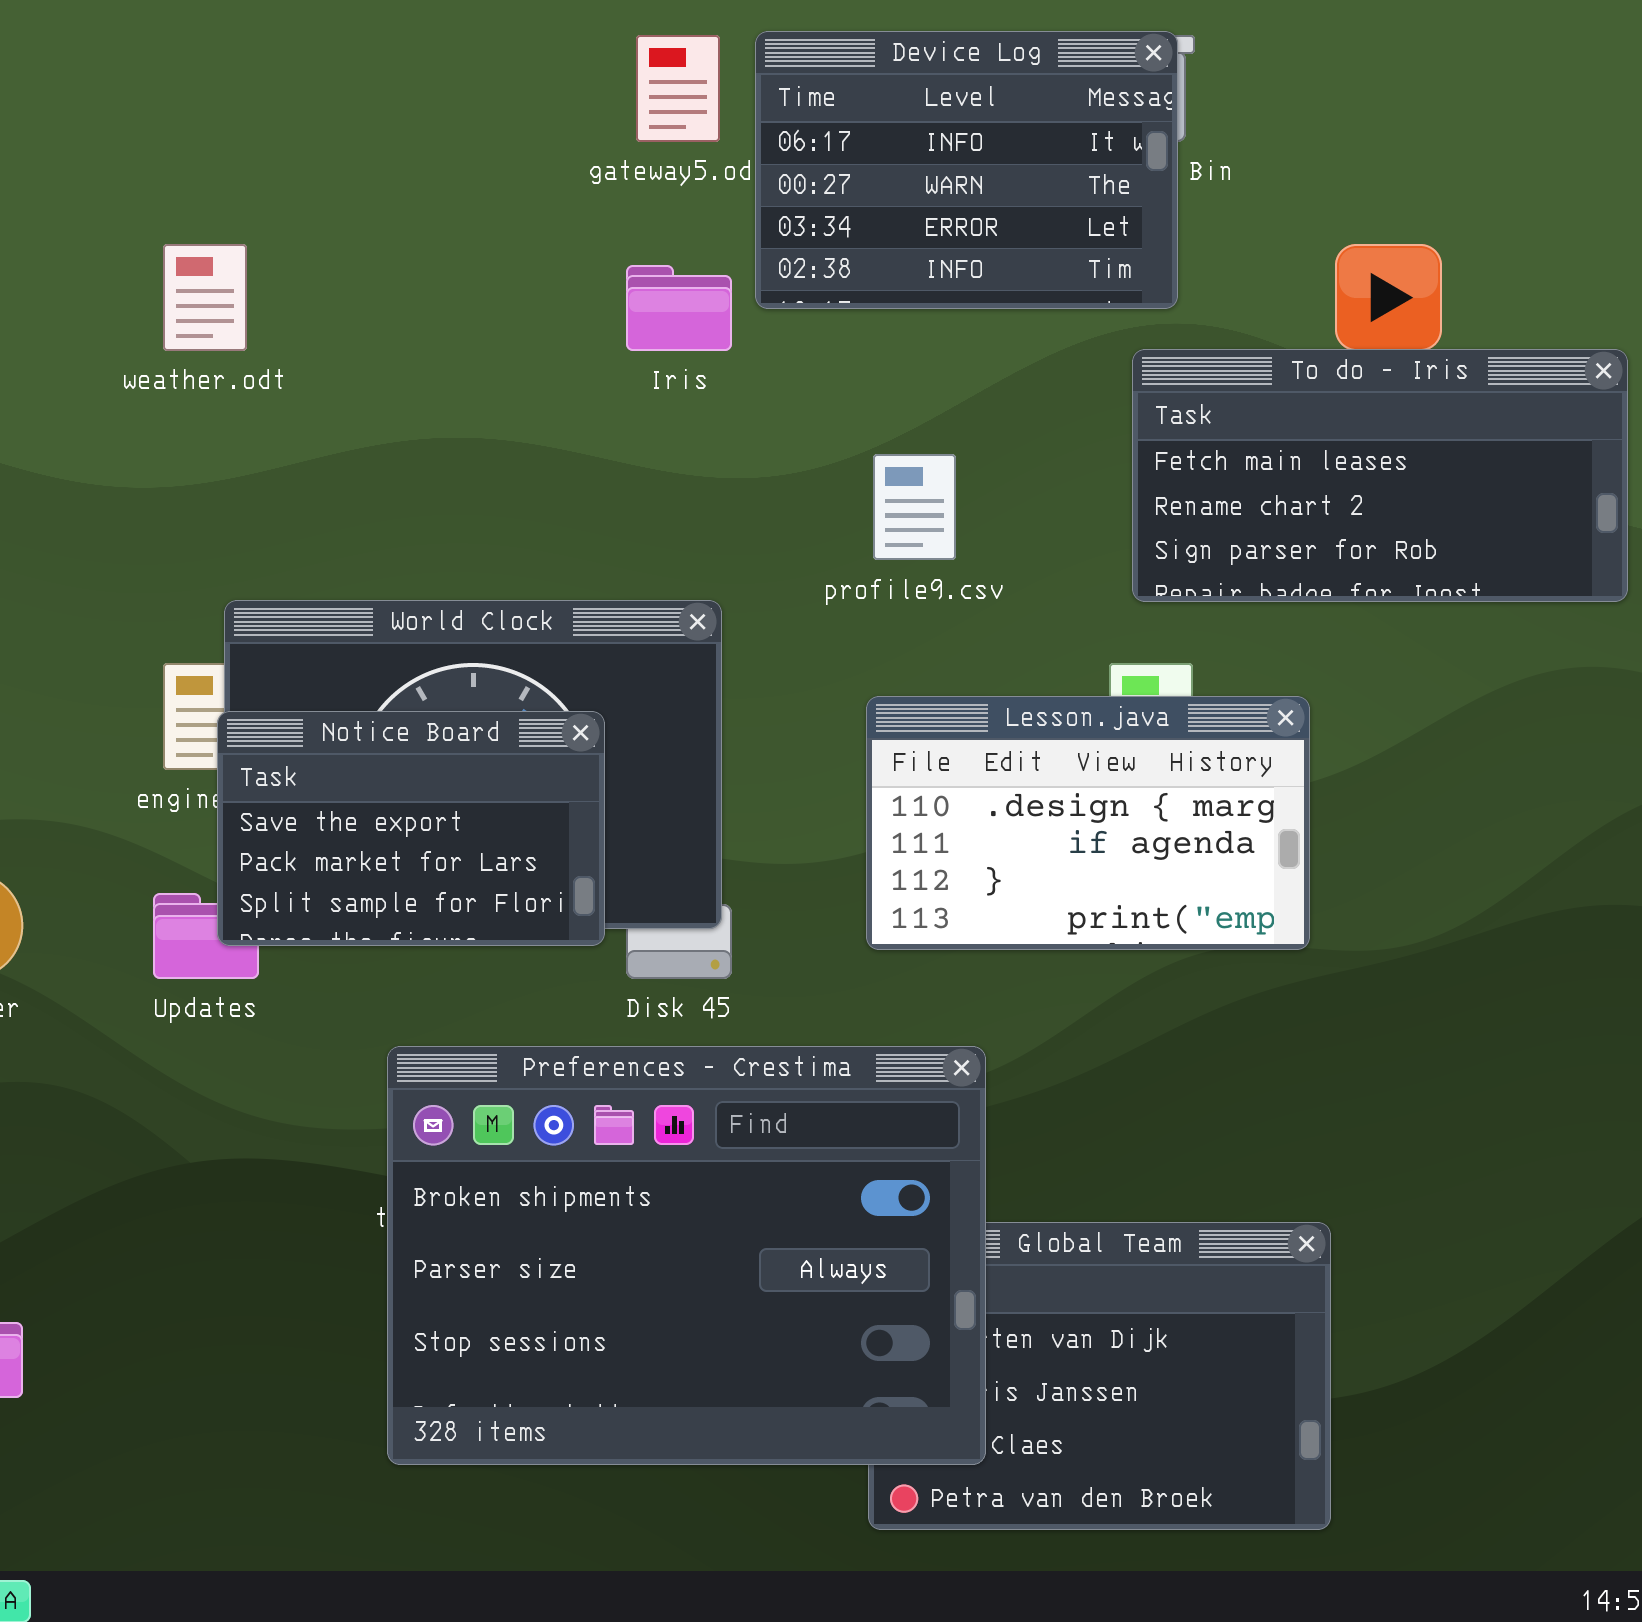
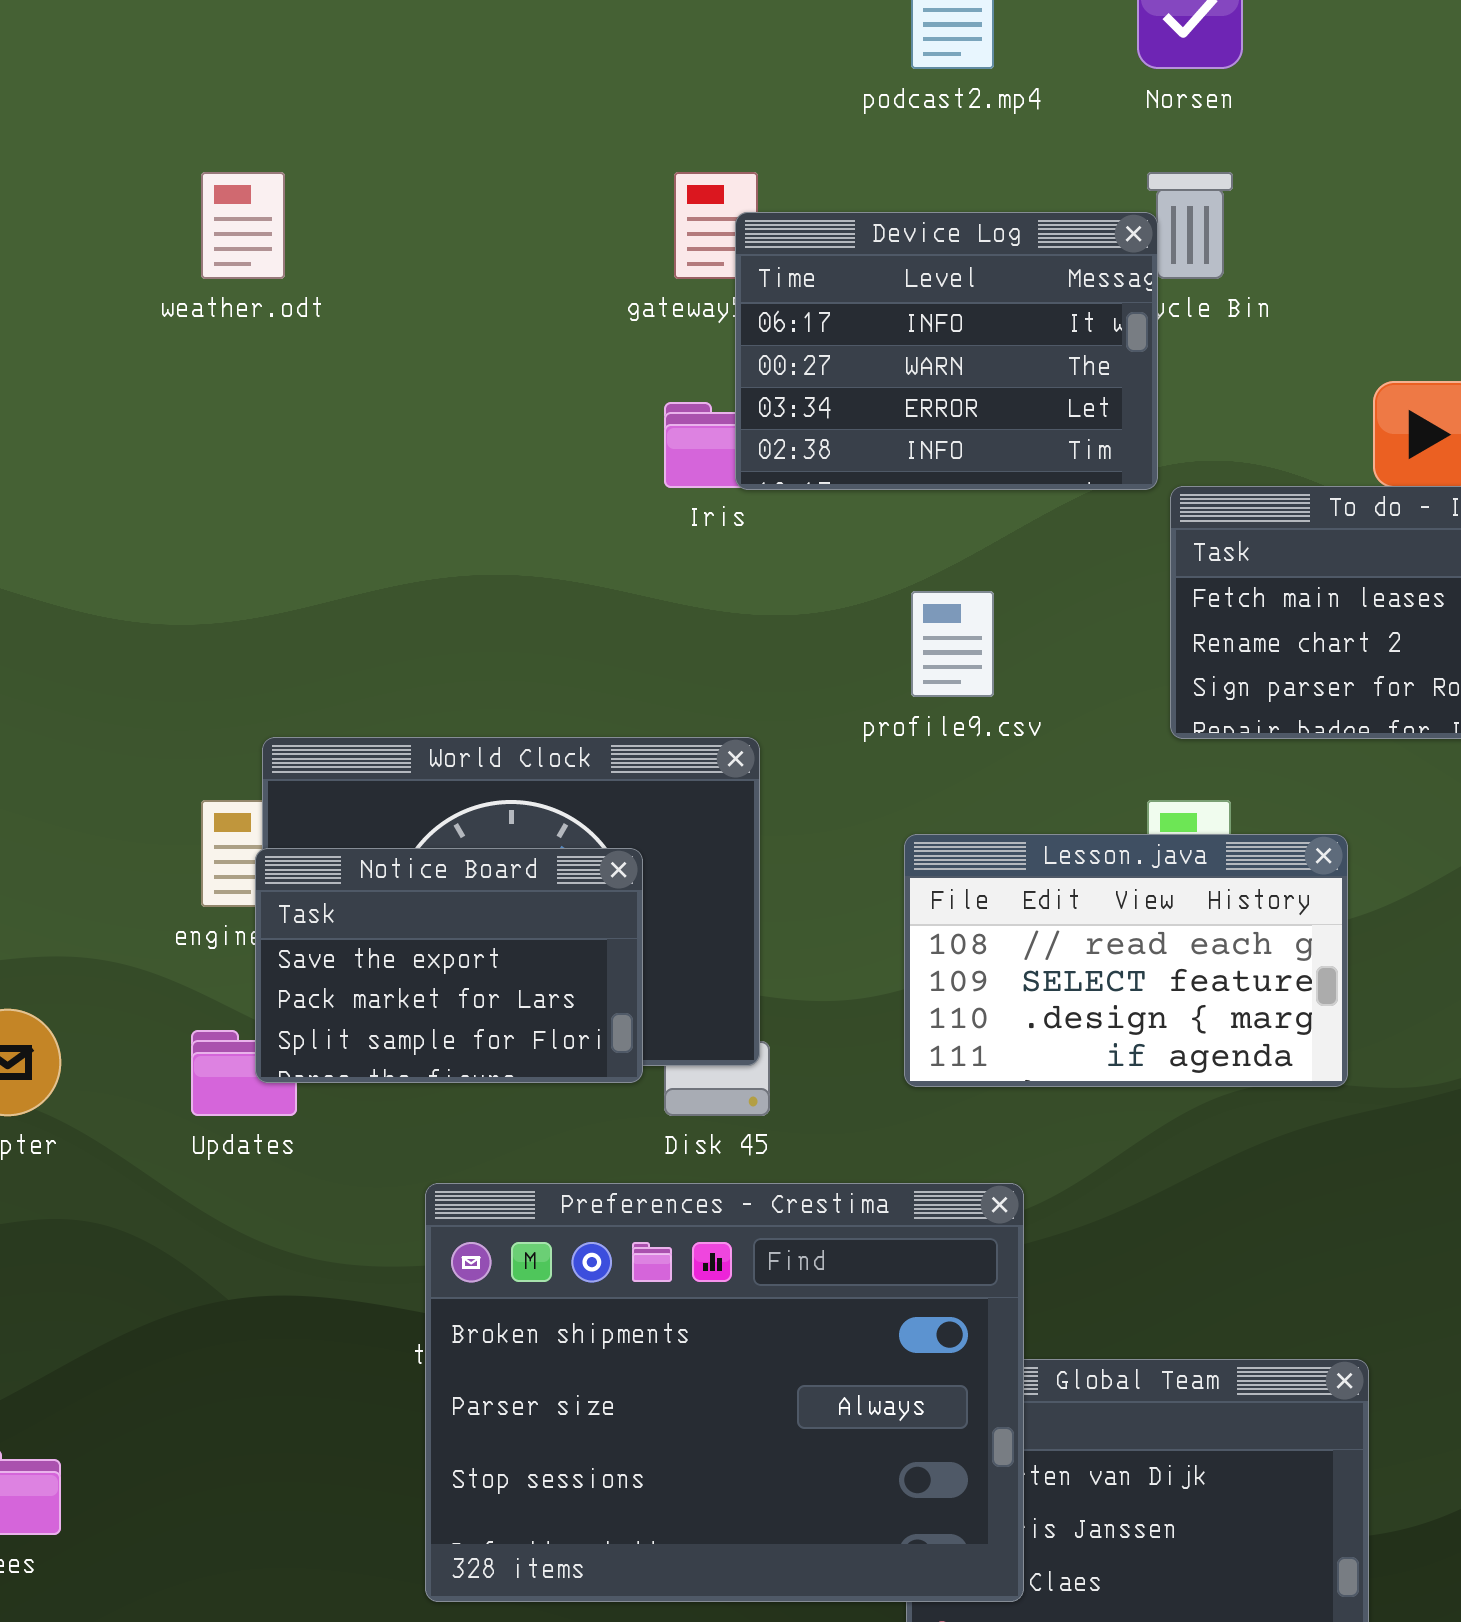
Device Log: [755,31,1178,309] -> [735,212,1158,490], moved
weather.odt: [163,244,247,351] -> [201,172,285,279], moved
Lesson.java: [866,696,1310,950] -> [904,834,1348,1087], scrolled up 2 rows

